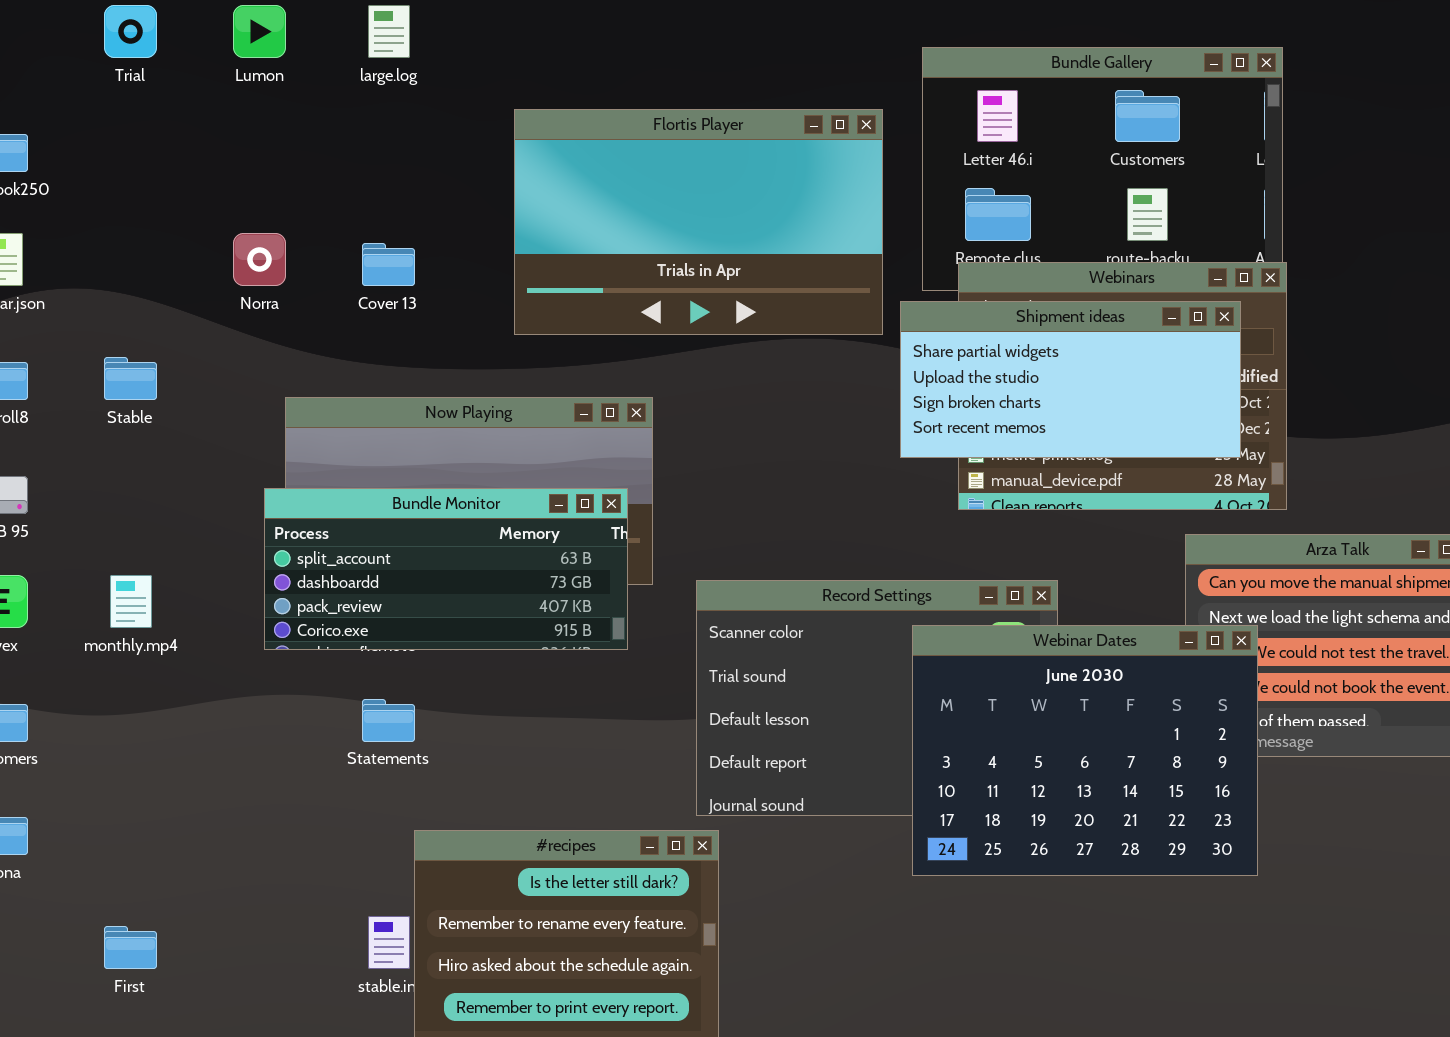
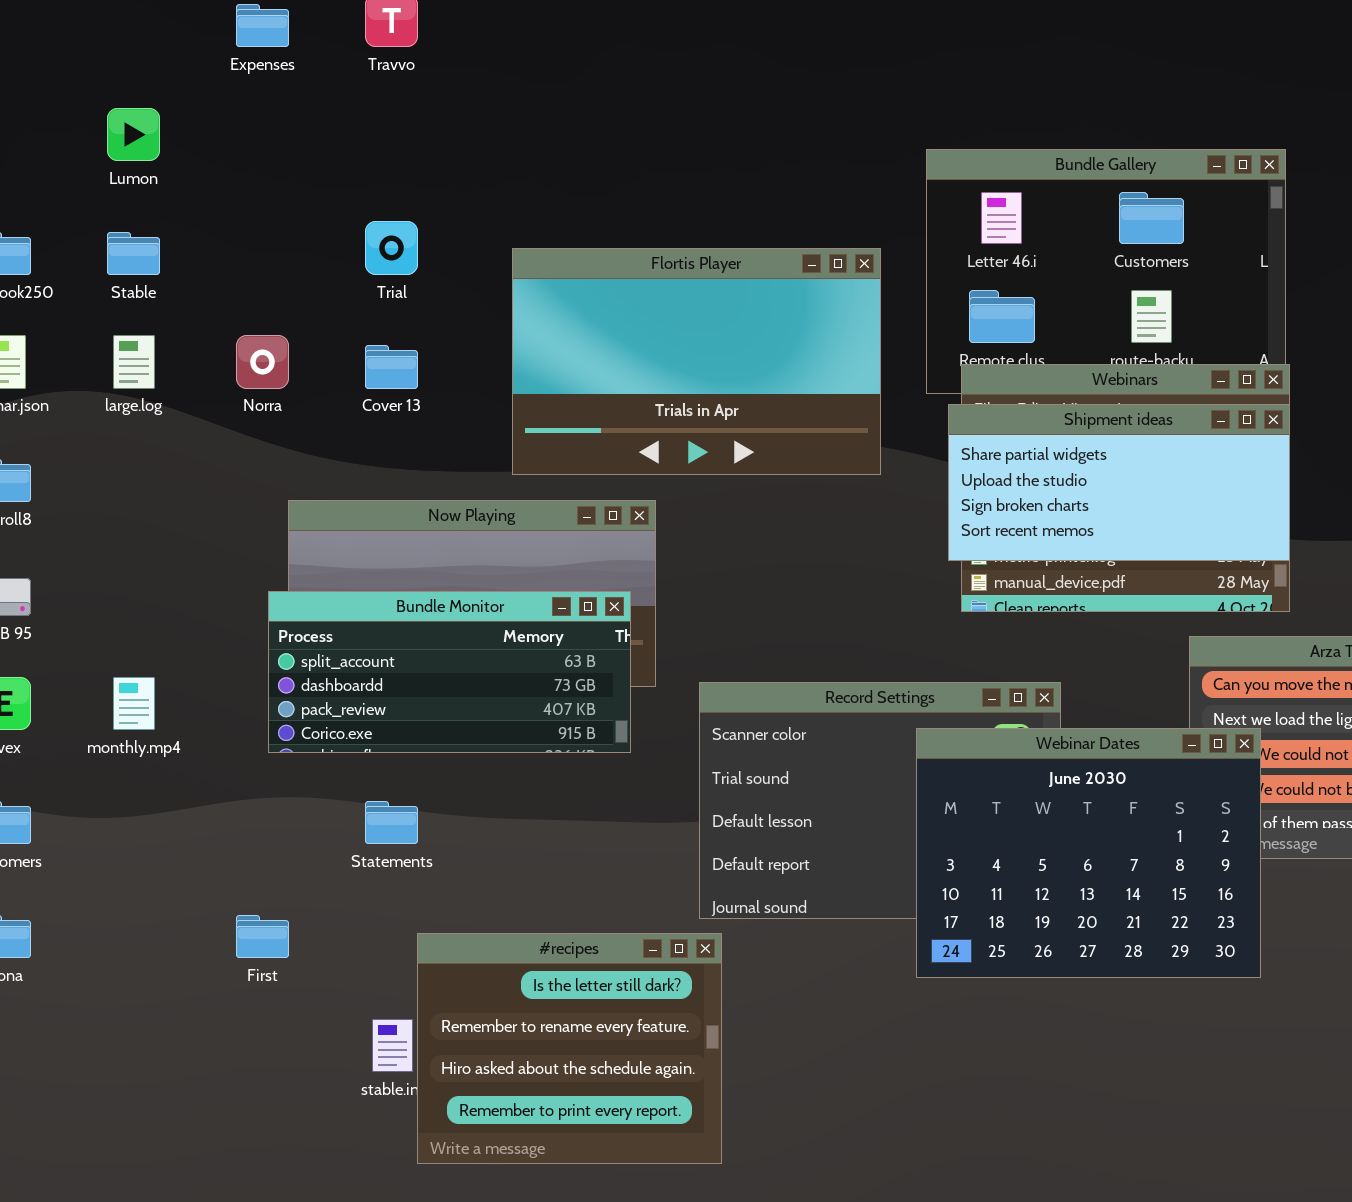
Trial: [104,5,157,58] -> [365,221,418,275], moved
Lumon: [233,5,286,58] -> [107,108,160,161], moved
large.log: [368,5,410,58] -> [113,335,155,389], moved
Flortis Player: [514,109,883,335] -> [512,248,881,475], moved
Shipment ideas: [900,301,1241,458] -> [948,404,1290,561], moved
Stable: [104,357,157,400] -> [107,232,160,275], moved
First: [104,926,157,969] -> [236,915,289,958], moved

